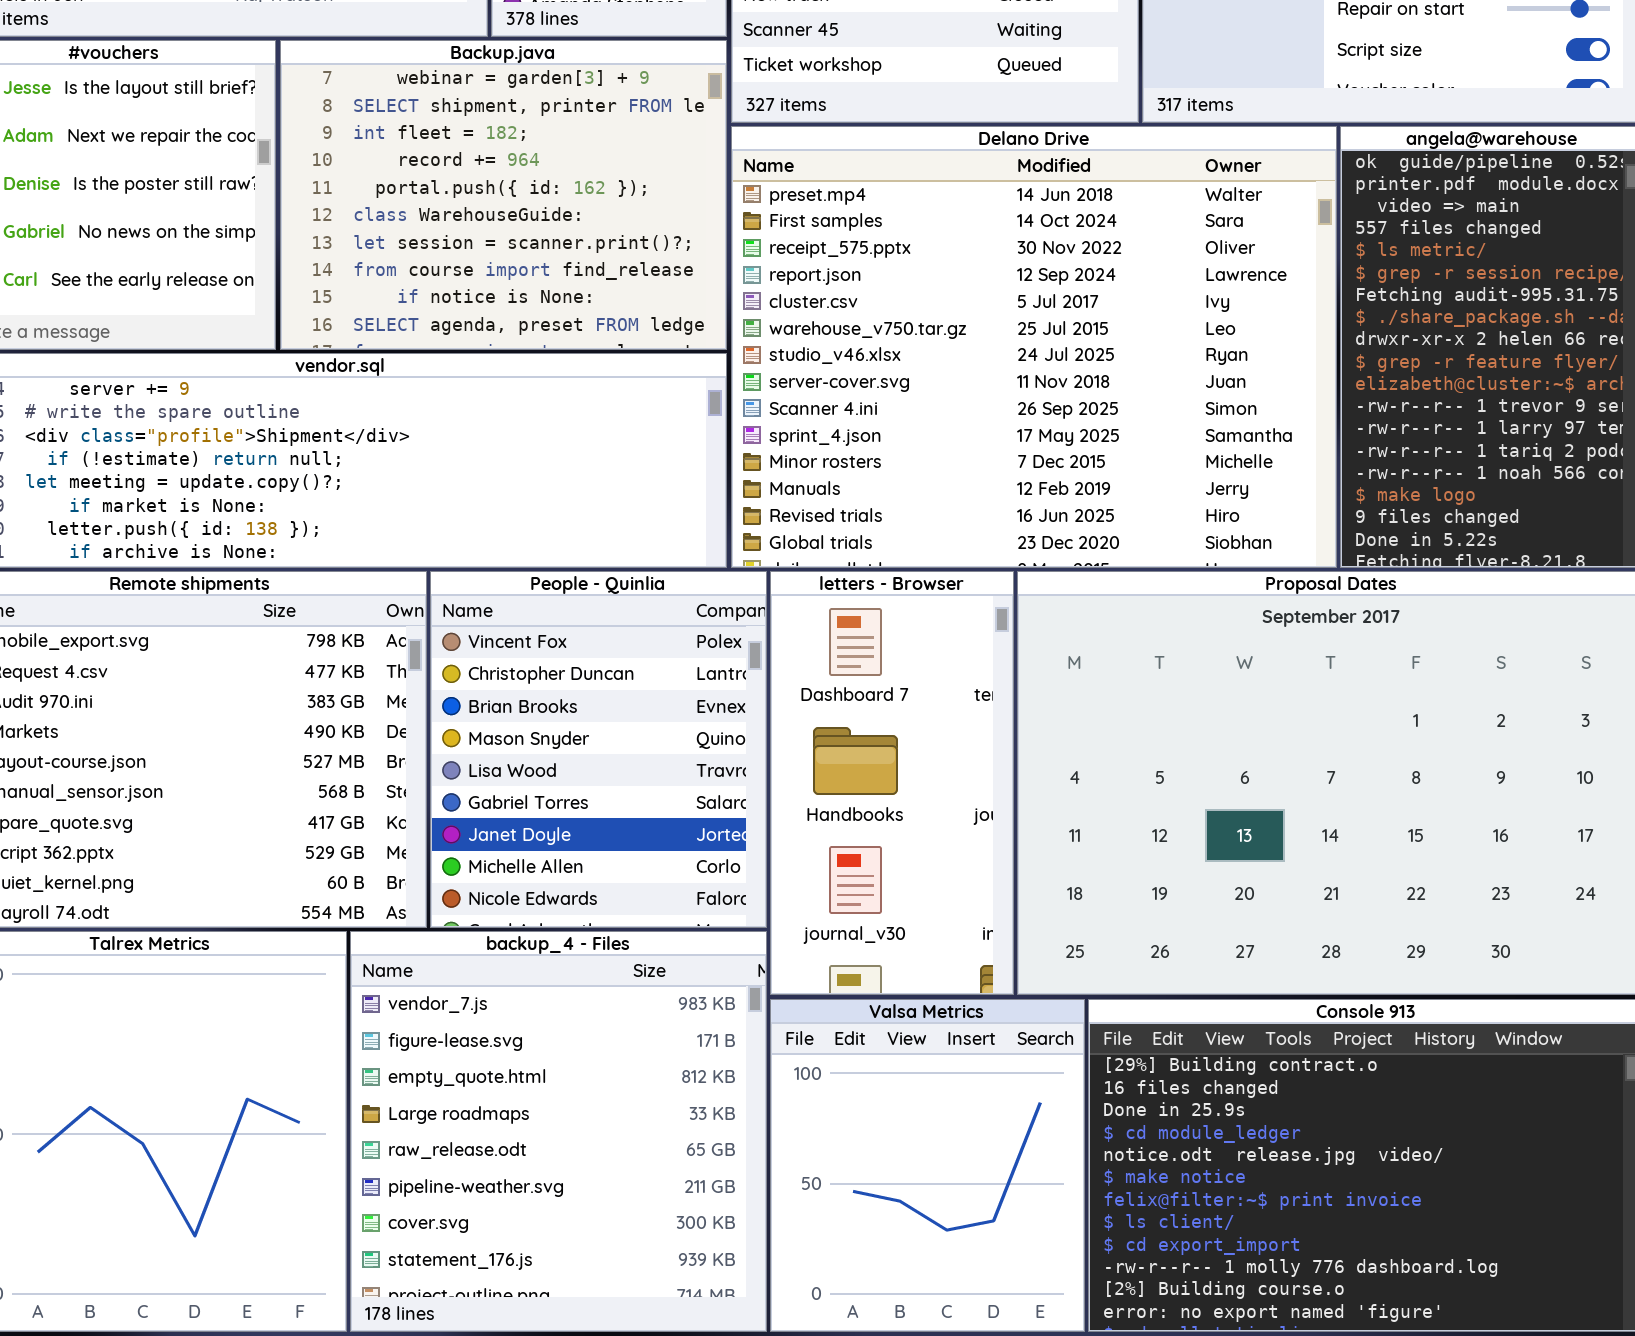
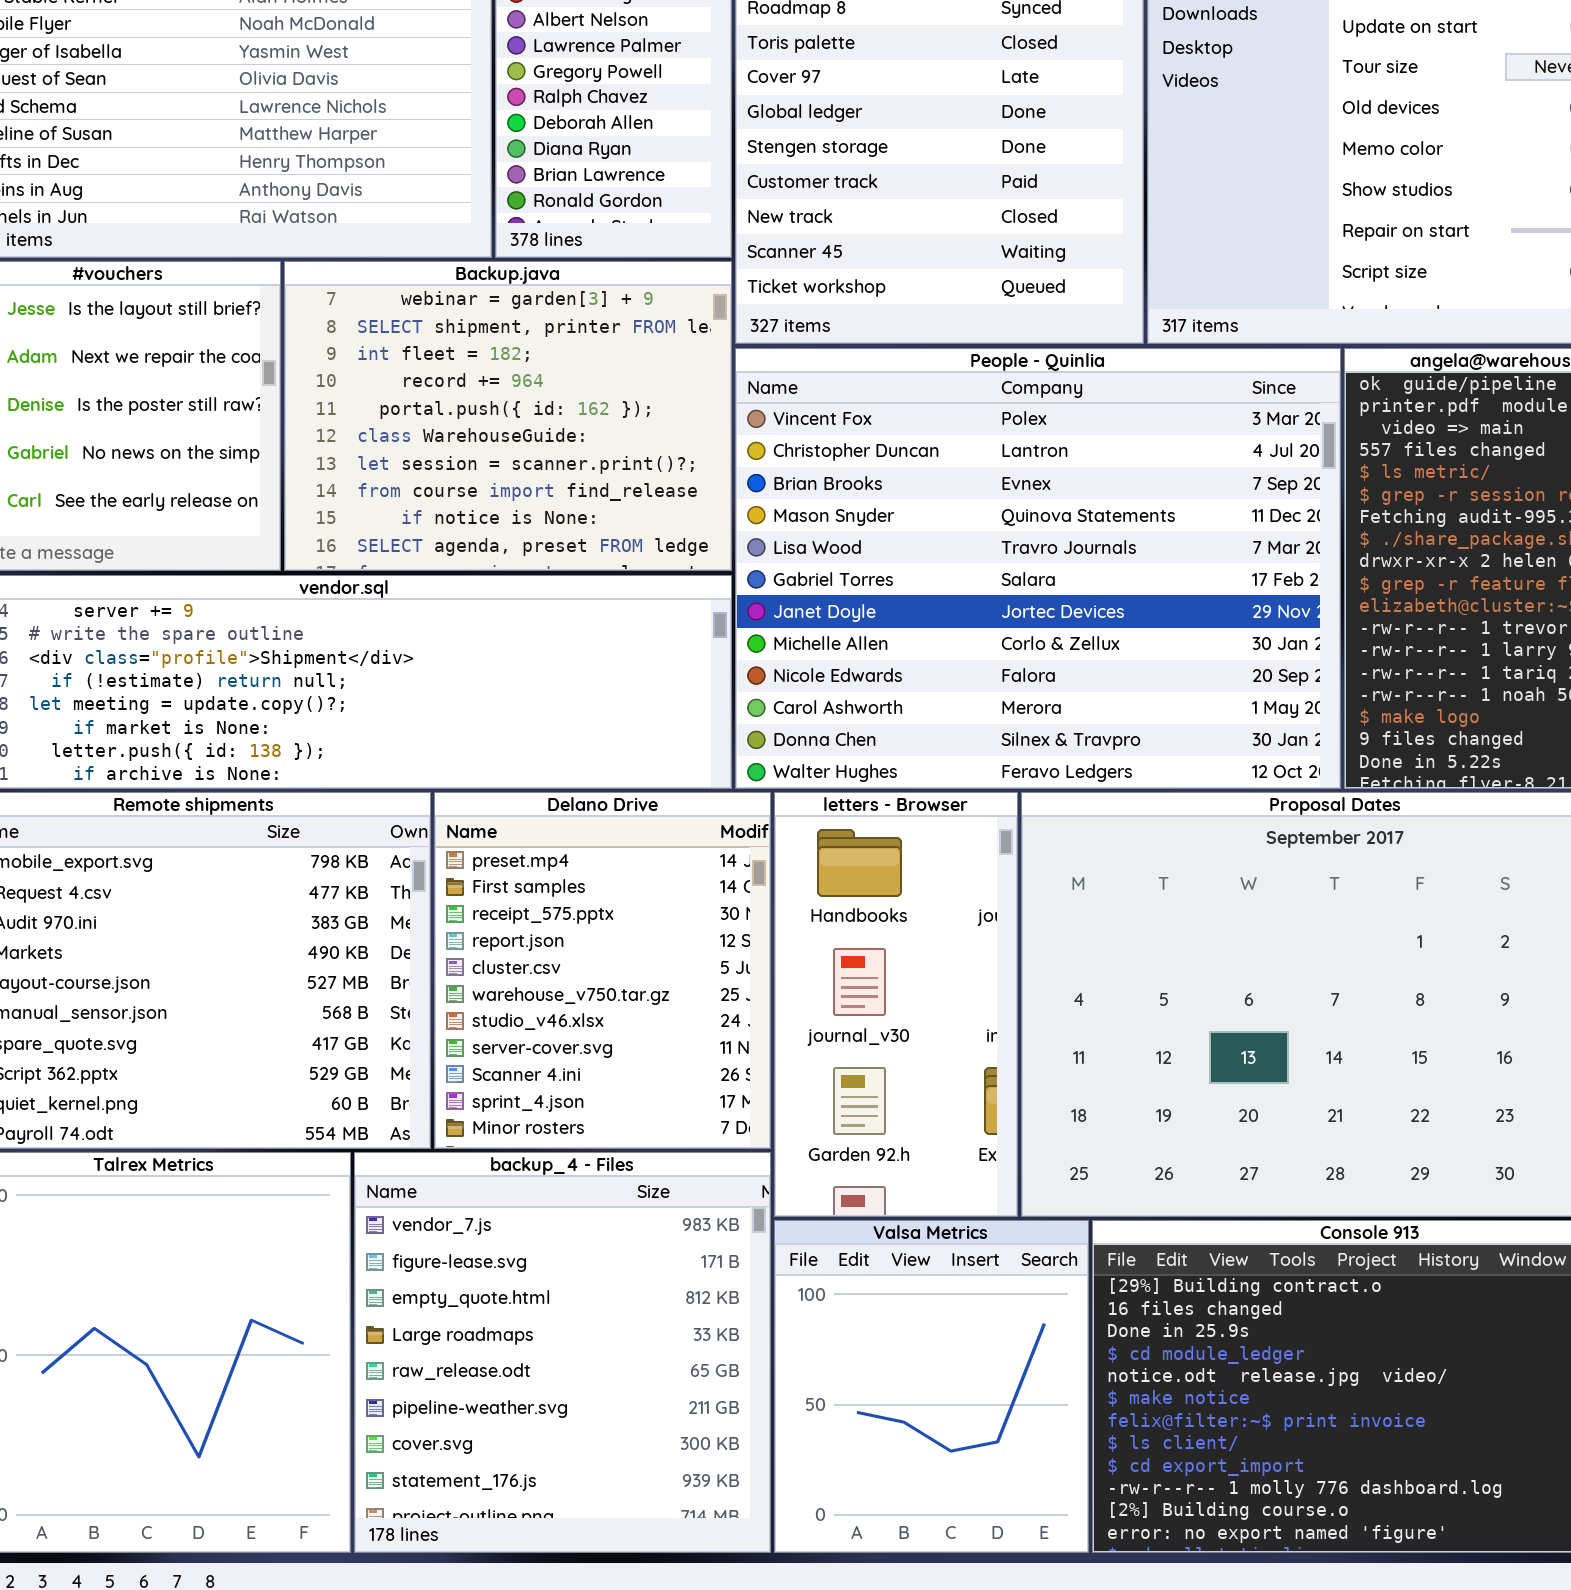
Delano Drive: [731,126,1337,568] -> [434,792,771,1149], moved, resized
People - Quinlia: [430,571,767,928] -> [735,348,1341,789], moved, resized
letters - Browser: [770,571,1014,995] -> [774,792,1018,1217], scrolled down 1 row

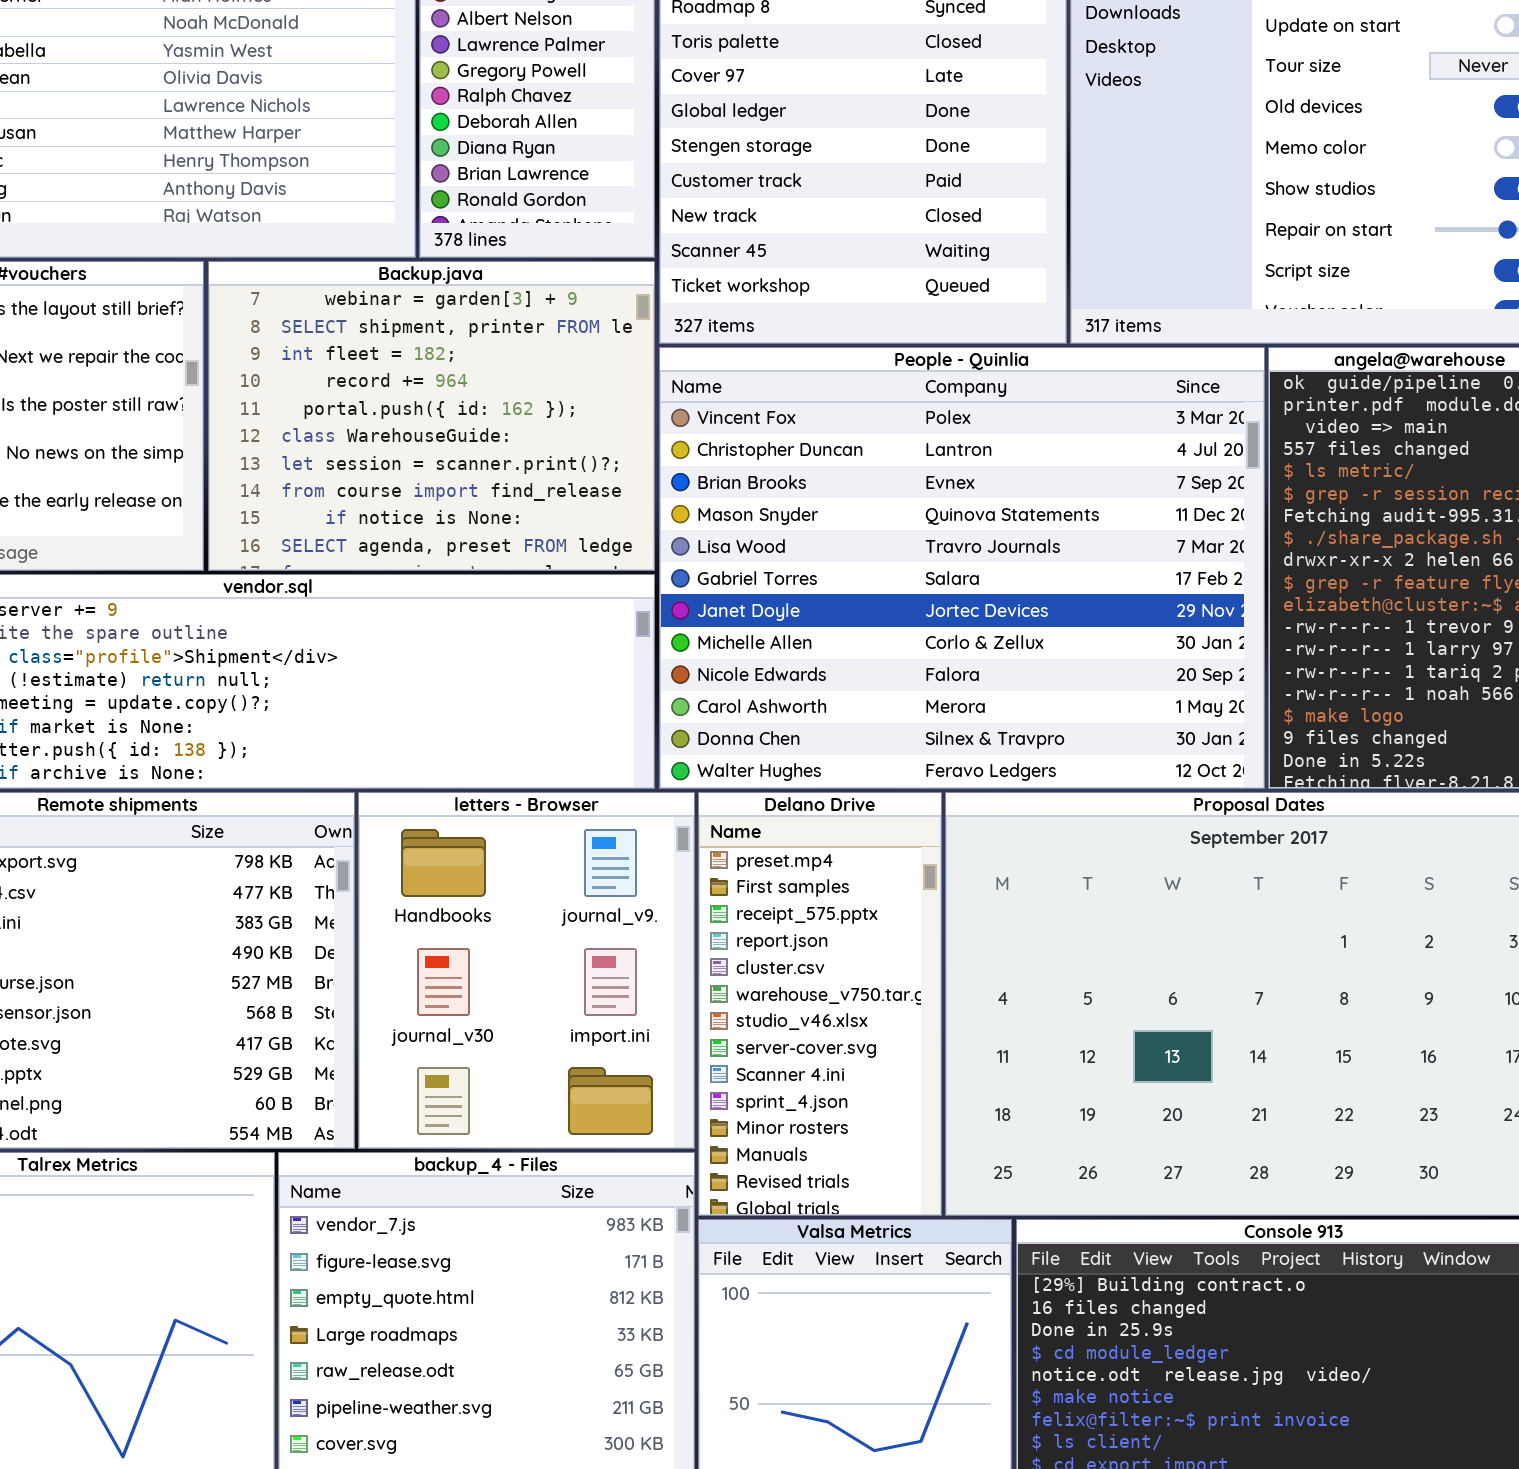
Delano Drive: [434,792,771,1149] -> [698,792,942,1216], moved, resized
letters - Browser: [774,792,1018,1217] -> [358,792,695,1149], moved, resized

